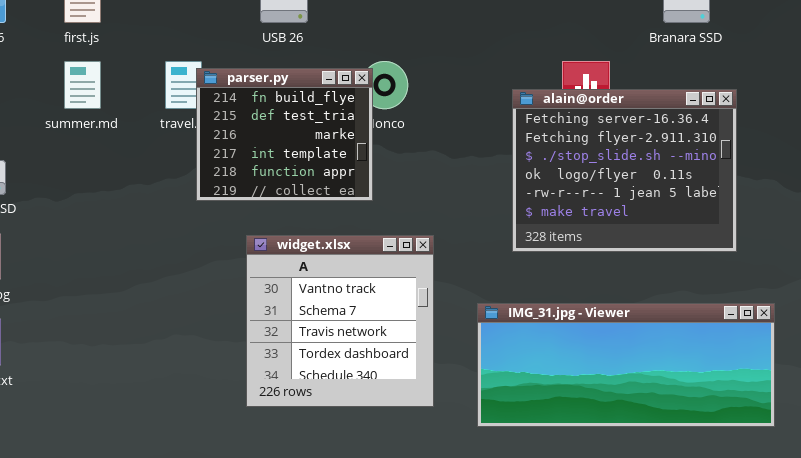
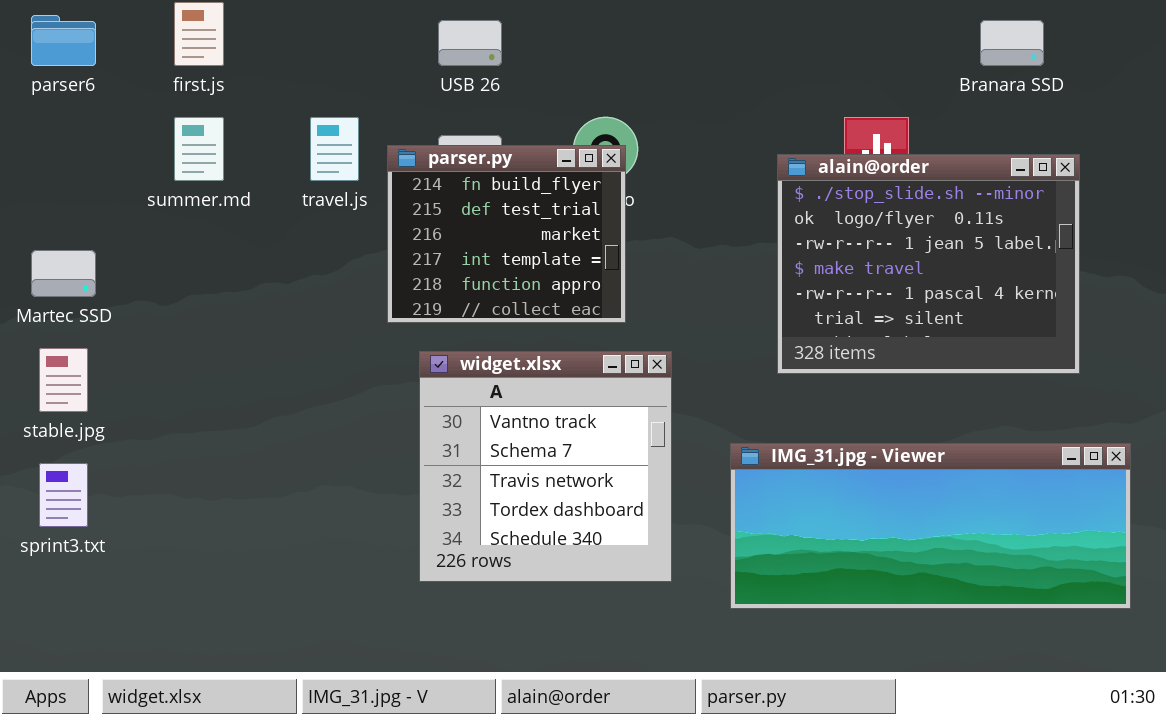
parser.py: [196,68,373,201] -> [387,145,626,323], moved
alain@order: [512,89,737,252] -> [777,154,1080,374], scrolled down 2 rows

